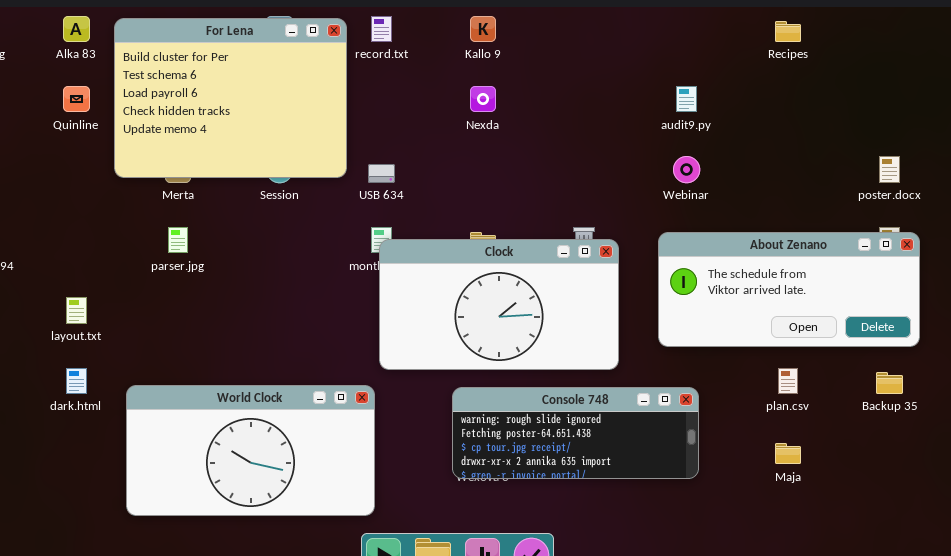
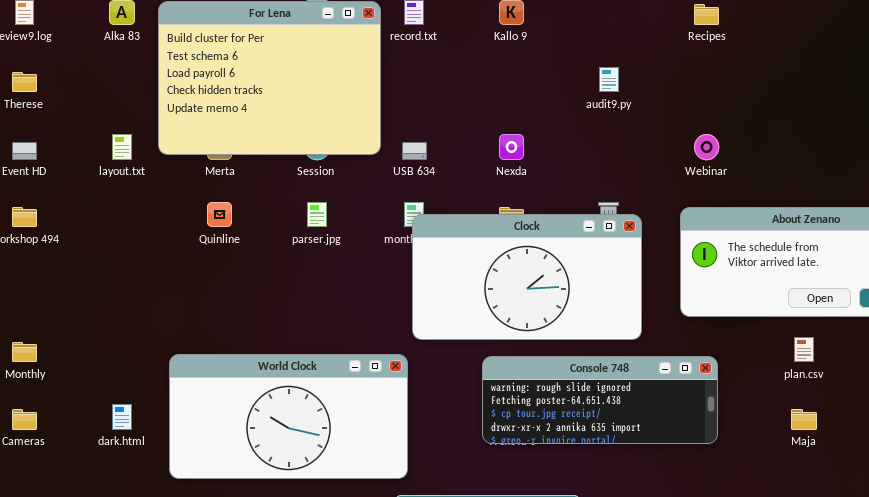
Recipes: [775,21,801,42] -> [694,4,719,25], moved
Quinline: [63,86,90,112] -> [207,202,232,227], moved
Nexda: [470,86,496,112] -> [499,134,524,160], moved
audit9.py: [676,86,697,112] -> [599,67,619,92], moved
parser.jpg: [168,227,188,253] -> [307,202,327,227], moved
layout.txt: [66,297,87,324] -> [112,134,132,160], moved
dark.html: [66,368,87,394] -> [112,404,132,430], moved

